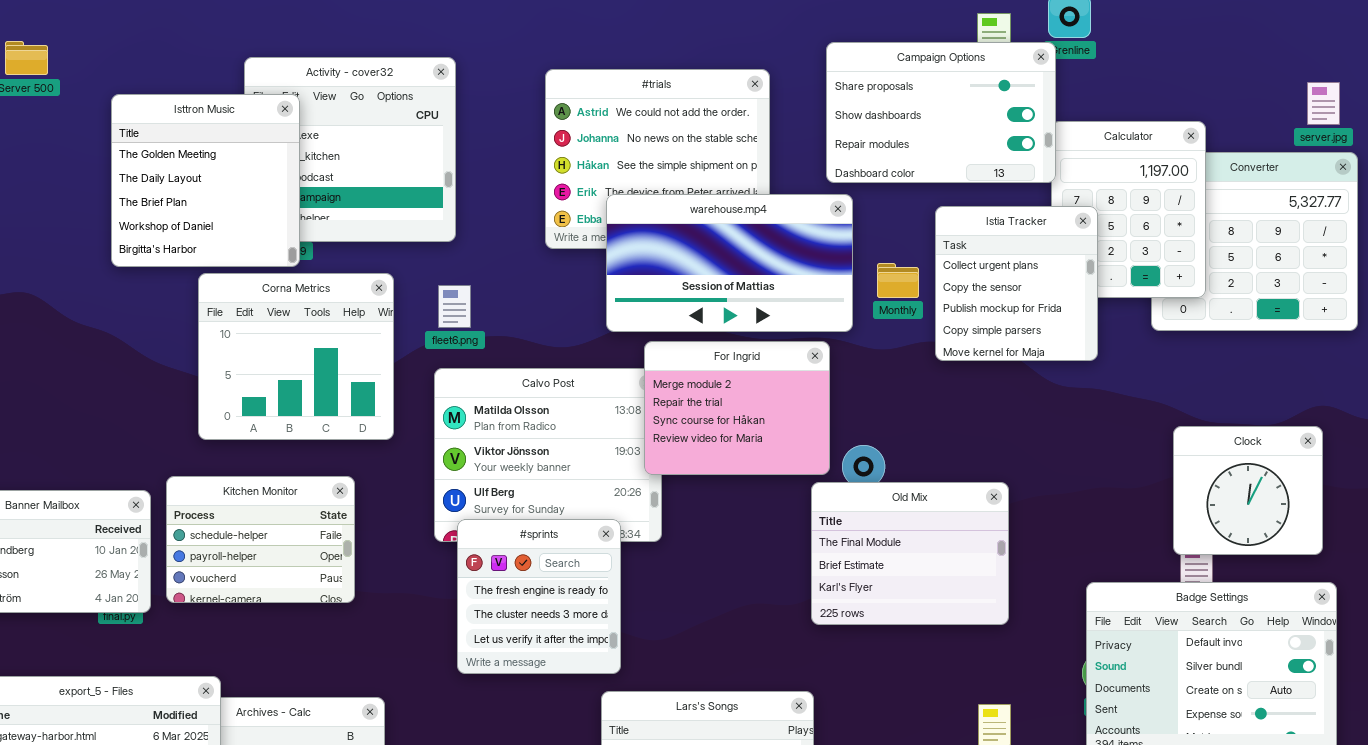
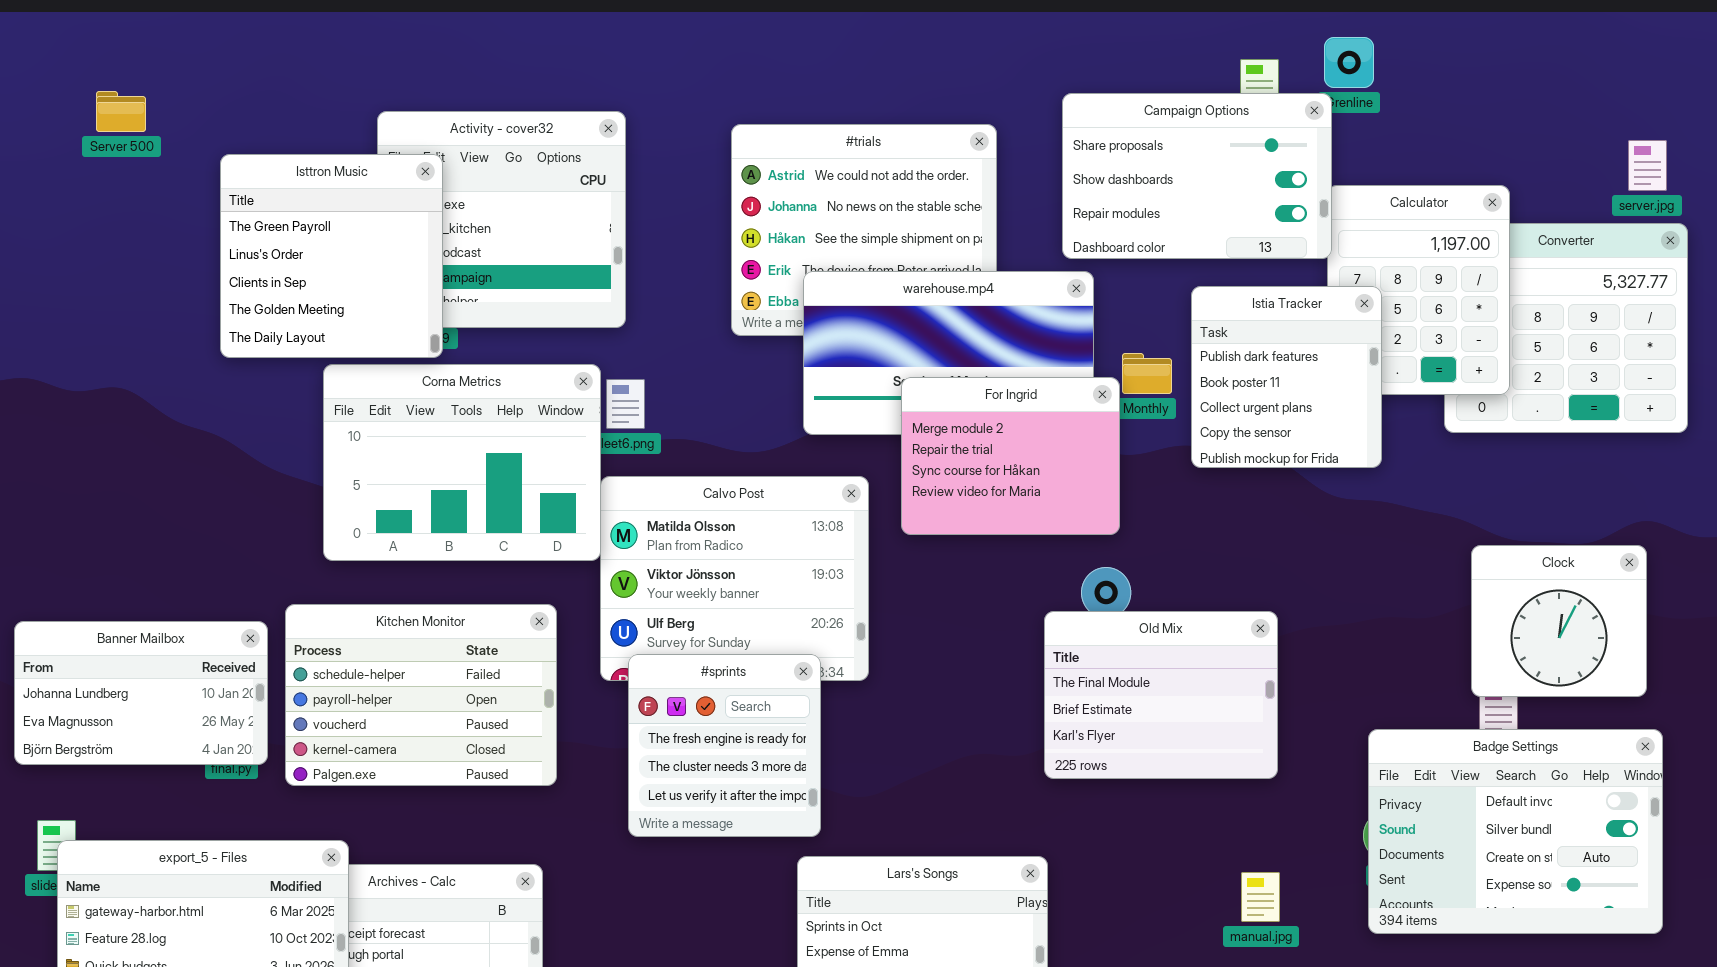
Isttron Music: [111,94,300,267] -> [220,154,443,358], scrolled up 3 rows
Istia Tracker: [935,206,1098,361] -> [1191,286,1382,468], scrolled up 2 rows
Corna Metrics: [198,273,394,440] -> [323,364,601,561], resized
For Ingrid: [644,341,830,475] -> [901,377,1120,535], moved
Kitchen Monitor: [166,476,355,603] -> [285,604,557,786], resized

